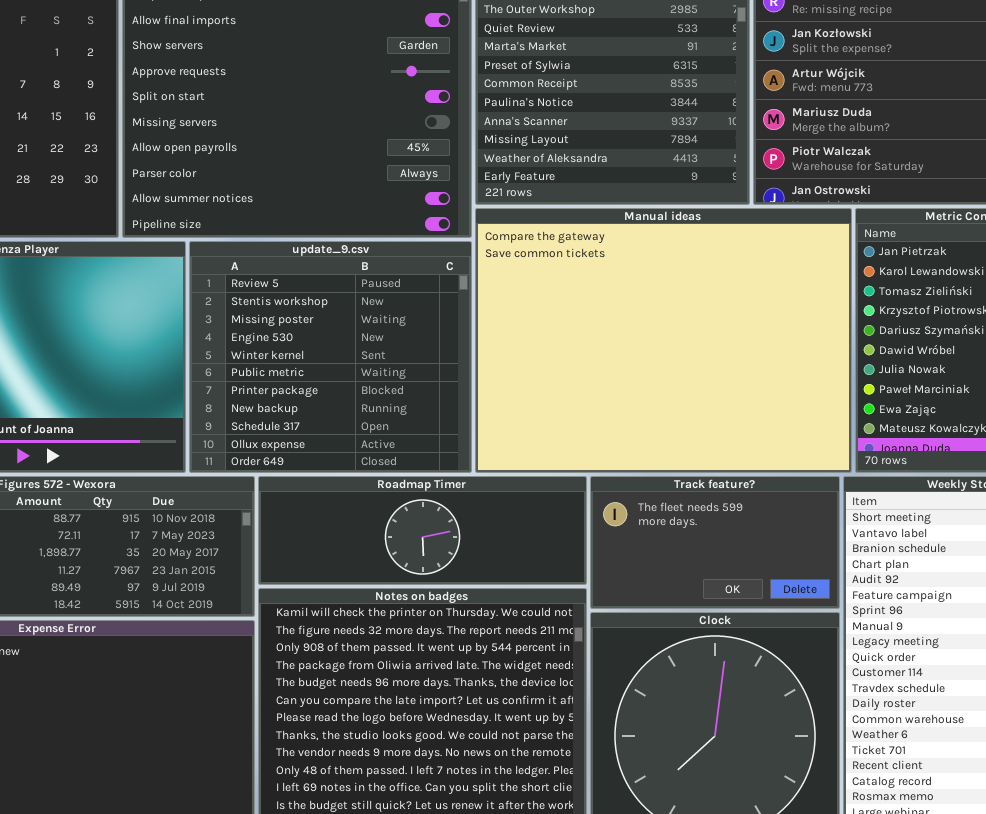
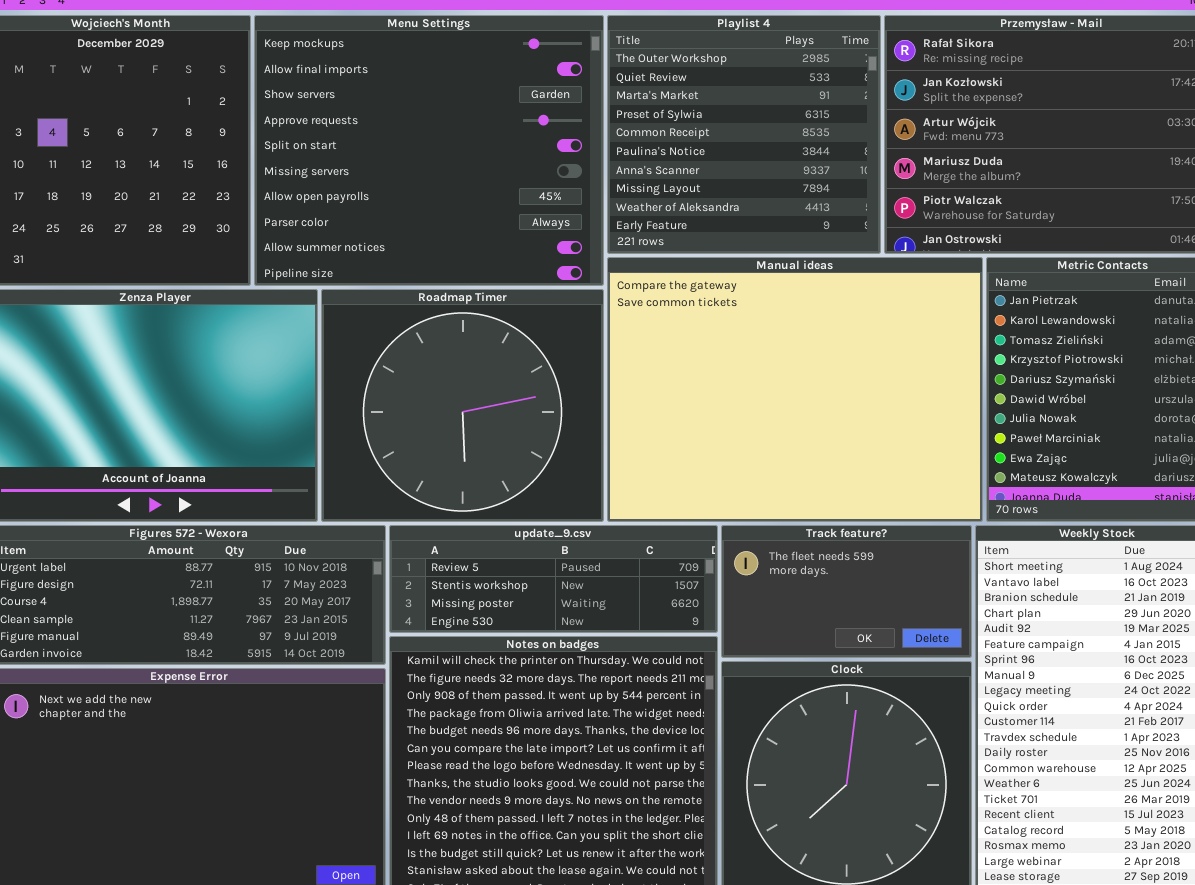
update_9.csv: [189,241,472,473] -> [389,525,718,633], moved, resized
Roadmap Timer: [258,476,587,585] -> [321,289,604,522], moved, resized

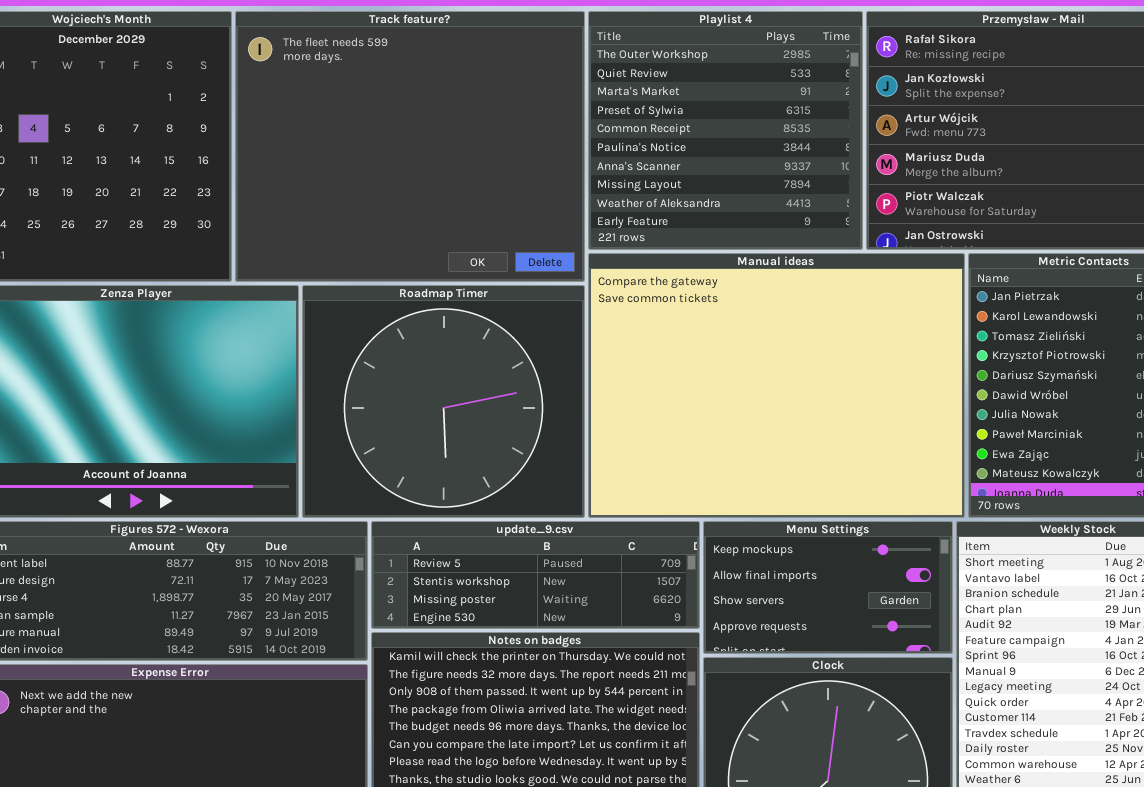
Menu Settings: [254,15,604,286] -> [703,521,953,654], moved, resized
Track feature?: [721,525,972,658] -> [235,11,585,282], moved, resized

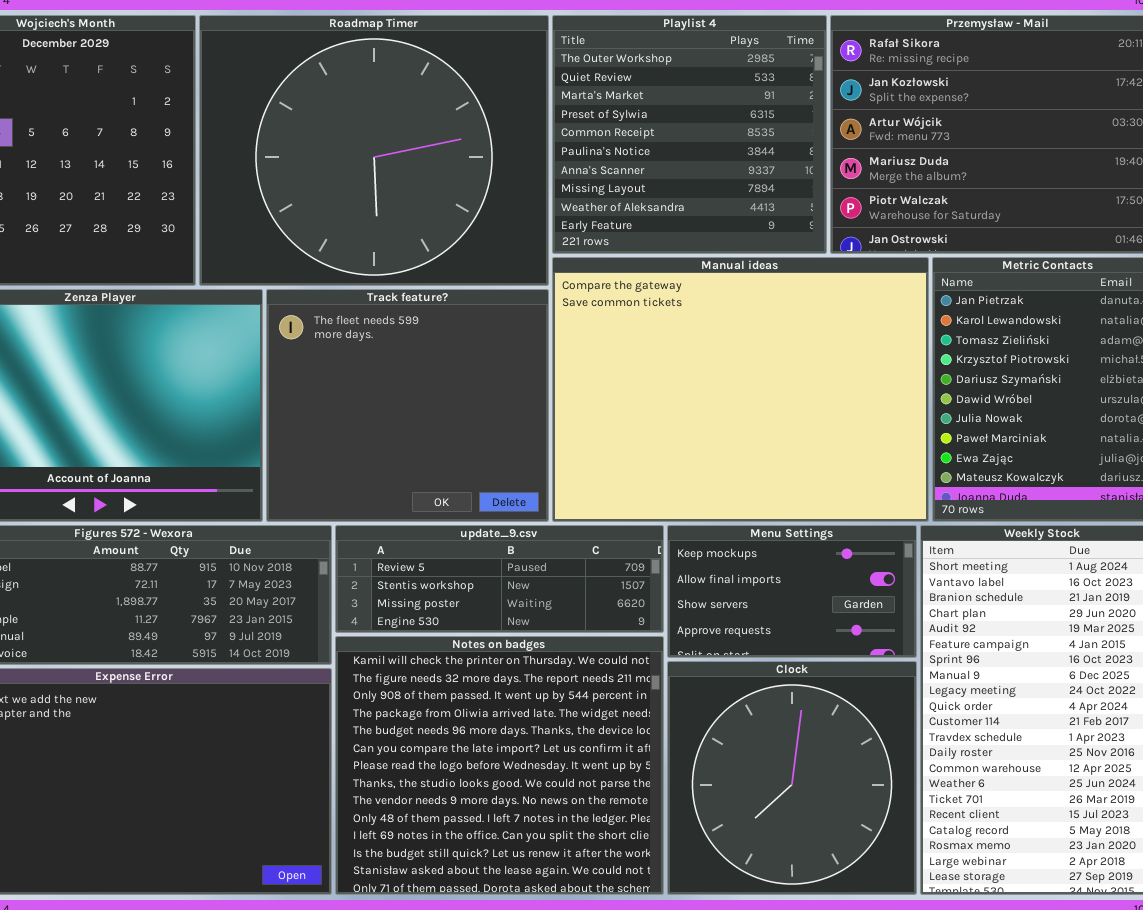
Track feature?: [235,11,585,282] -> [266,289,549,522], moved, resized
Roadmap Timer: [302,285,585,518] -> [199,15,549,286], moved, resized

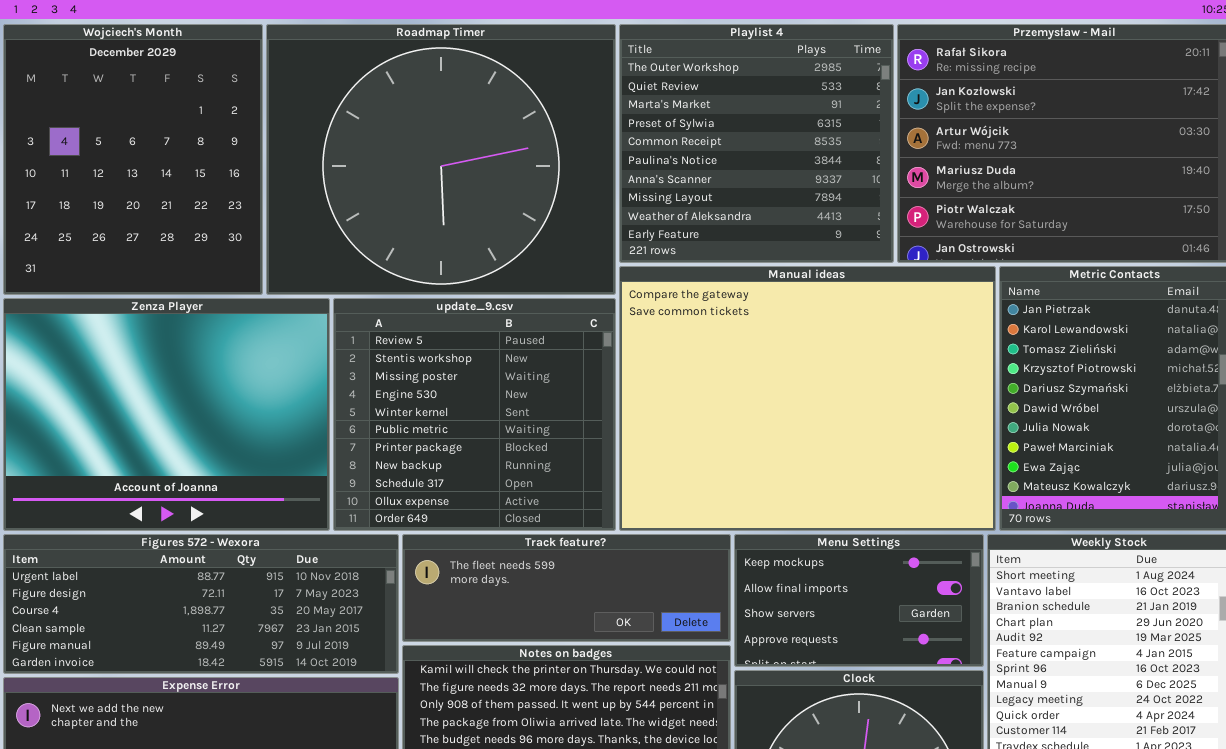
Track feature?: [266,289,549,522] -> [402,534,731,642], moved, resized
update_9.csv: [335,525,664,633] -> [333,298,616,531], moved, resized

